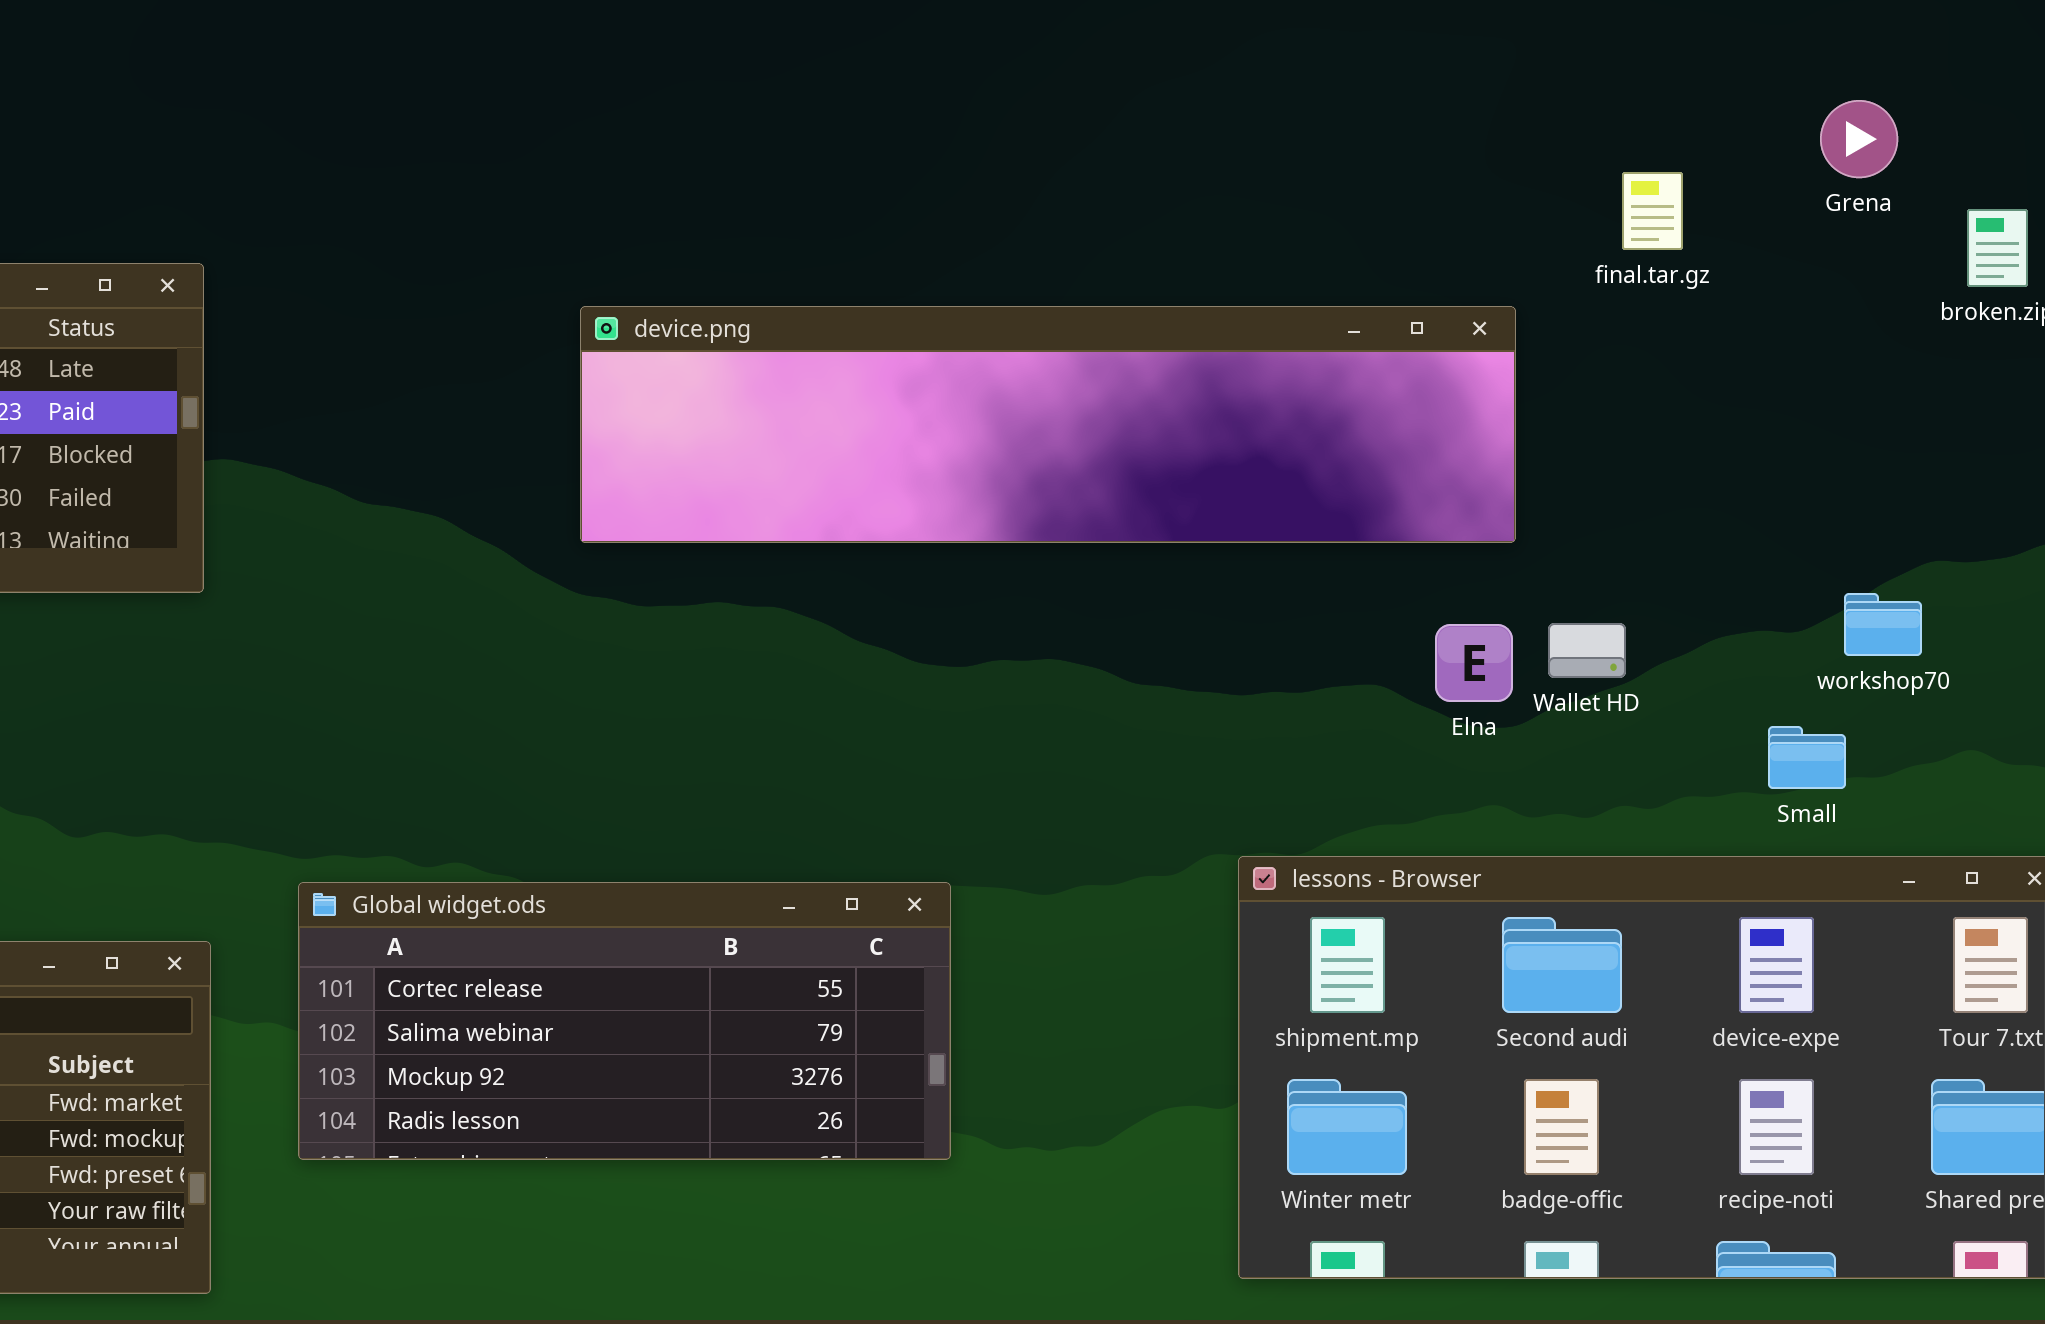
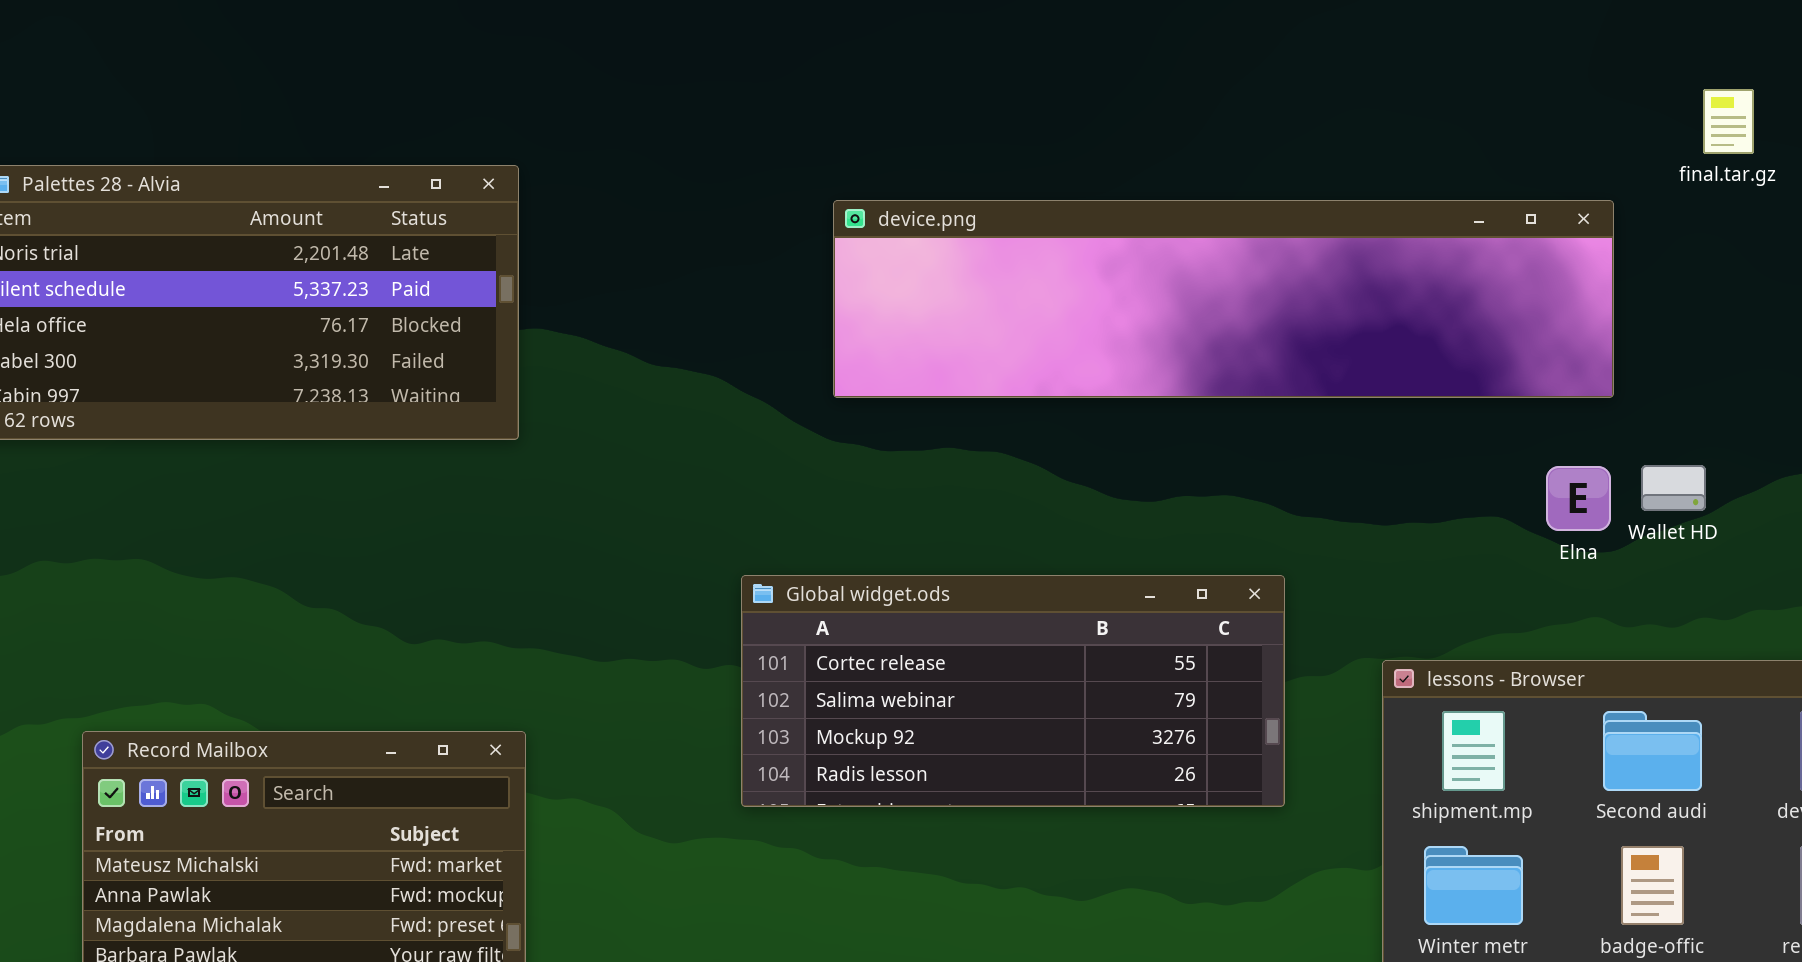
Global widget.ods: [298,882,951,1160] -> [741,575,1285,807], moved

